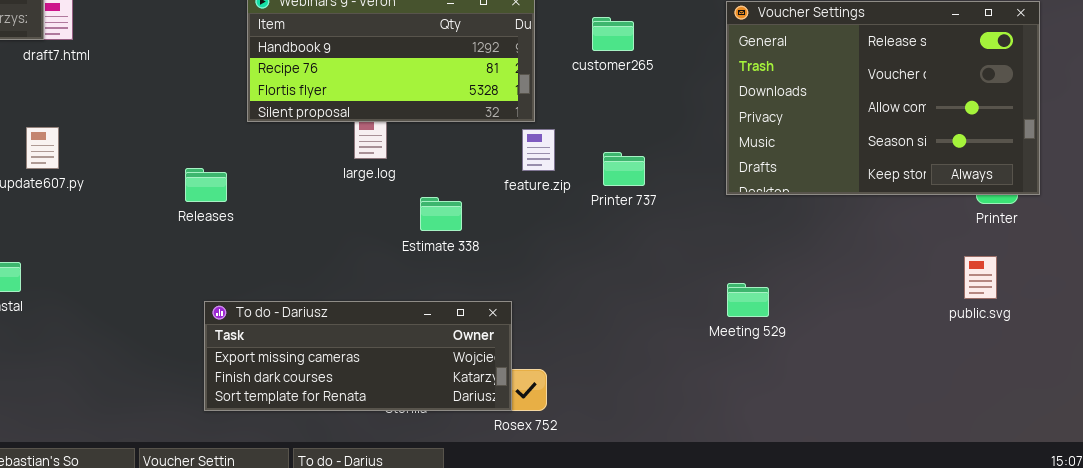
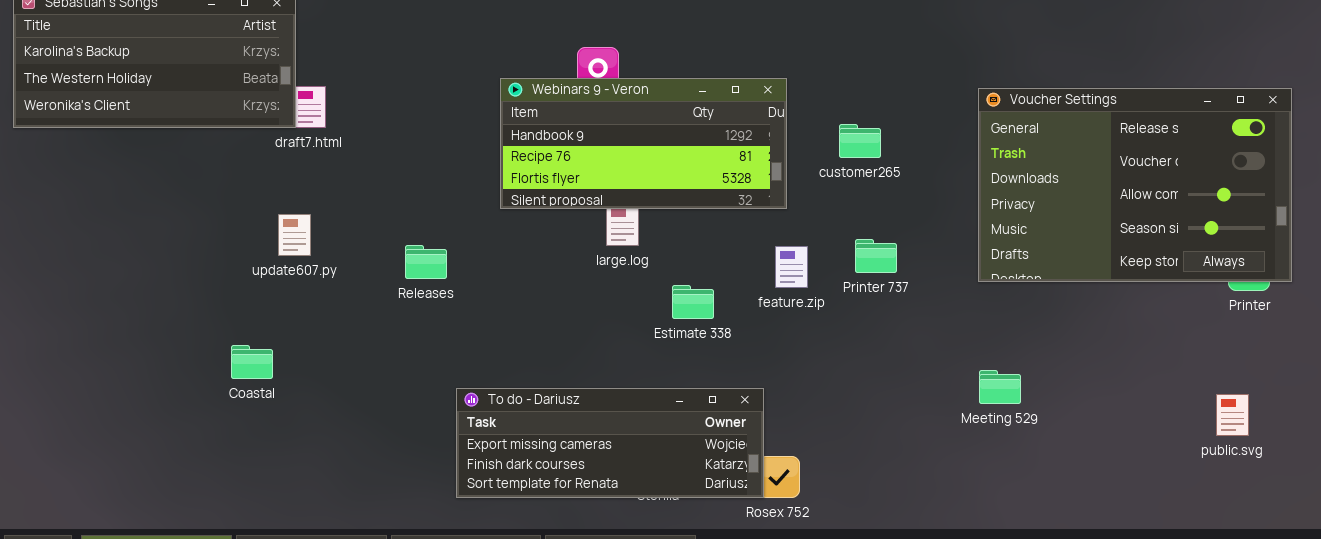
customer265: [592,17,634,51] -> [839,124,881,158], moved
feature.zip: [522,129,555,171] -> [775,246,808,288], moved
Releases: [185,168,227,202] -> [405,245,447,279], moved
public.svg: [964,256,997,299] -> [1216,394,1249,436], moved

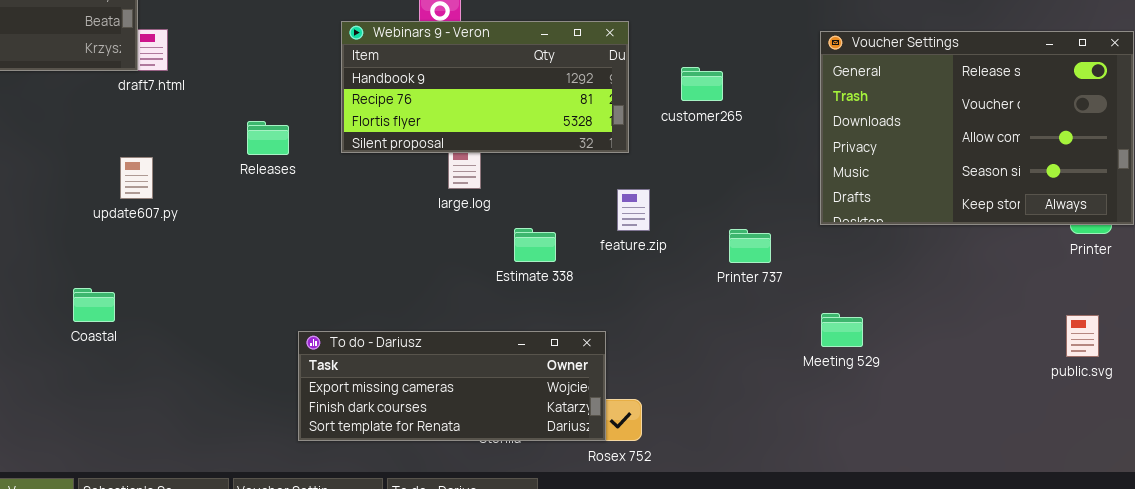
Printer 737: [855,239,897,273] -> [729,229,771,263], moved
Releases: [405,245,447,279] -> [247,121,289,155], moved
public.svg: [1216,394,1249,436] -> [1066,315,1099,357], moved

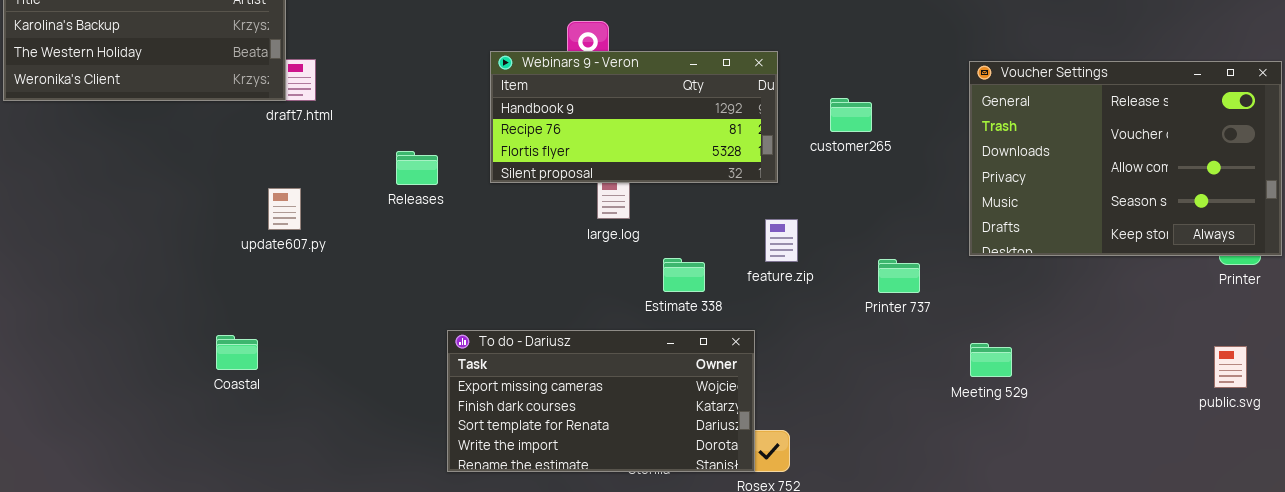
Coastal: [73,288,115,322] -> [216,335,258,370], moved
To do - Dariusz: [298,331,606,441] -> [447,330,755,472], resized

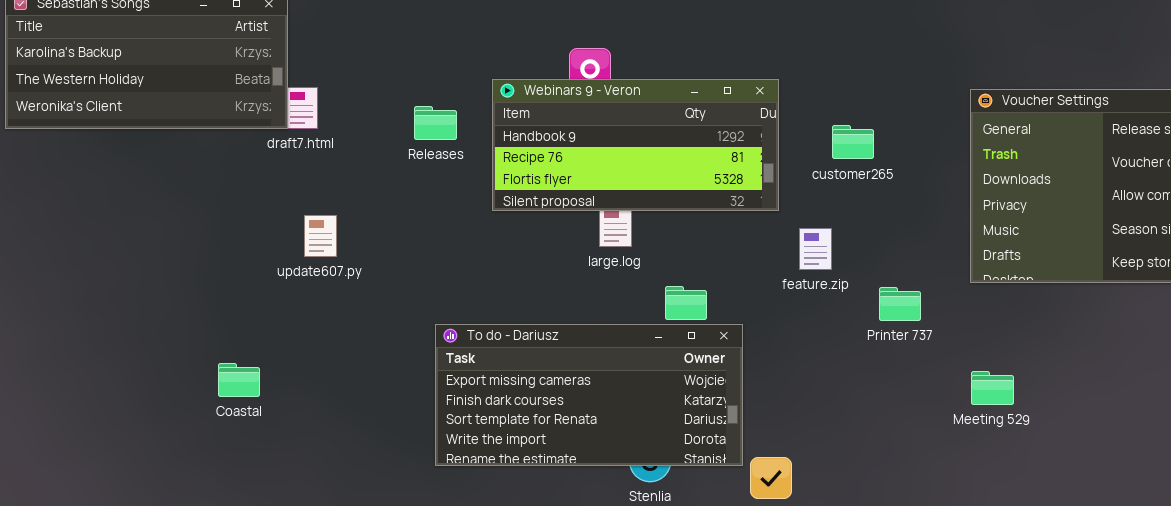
Releases: [396,151,438,185] -> [414,106,457,140], moved
update607.py: [268,188,301,230] -> [304,215,337,257], moved
feature.zip: [765,219,798,262] -> [799,228,832,270], moved
To do - Dariusz: [447,330,755,472] -> [435,324,743,466], moved

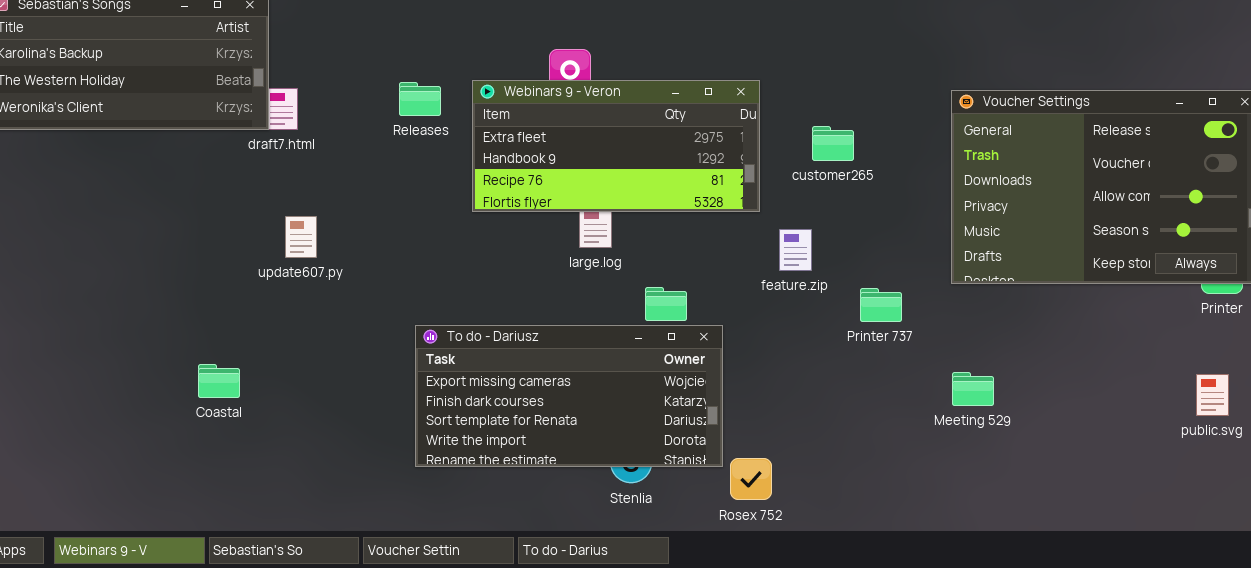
Webinars 9 - Veron: [492,79,779,211] -> [472,80,760,212], scrolled up 1 row
Releases: [414,106,457,140] -> [399,82,441,116], moved

